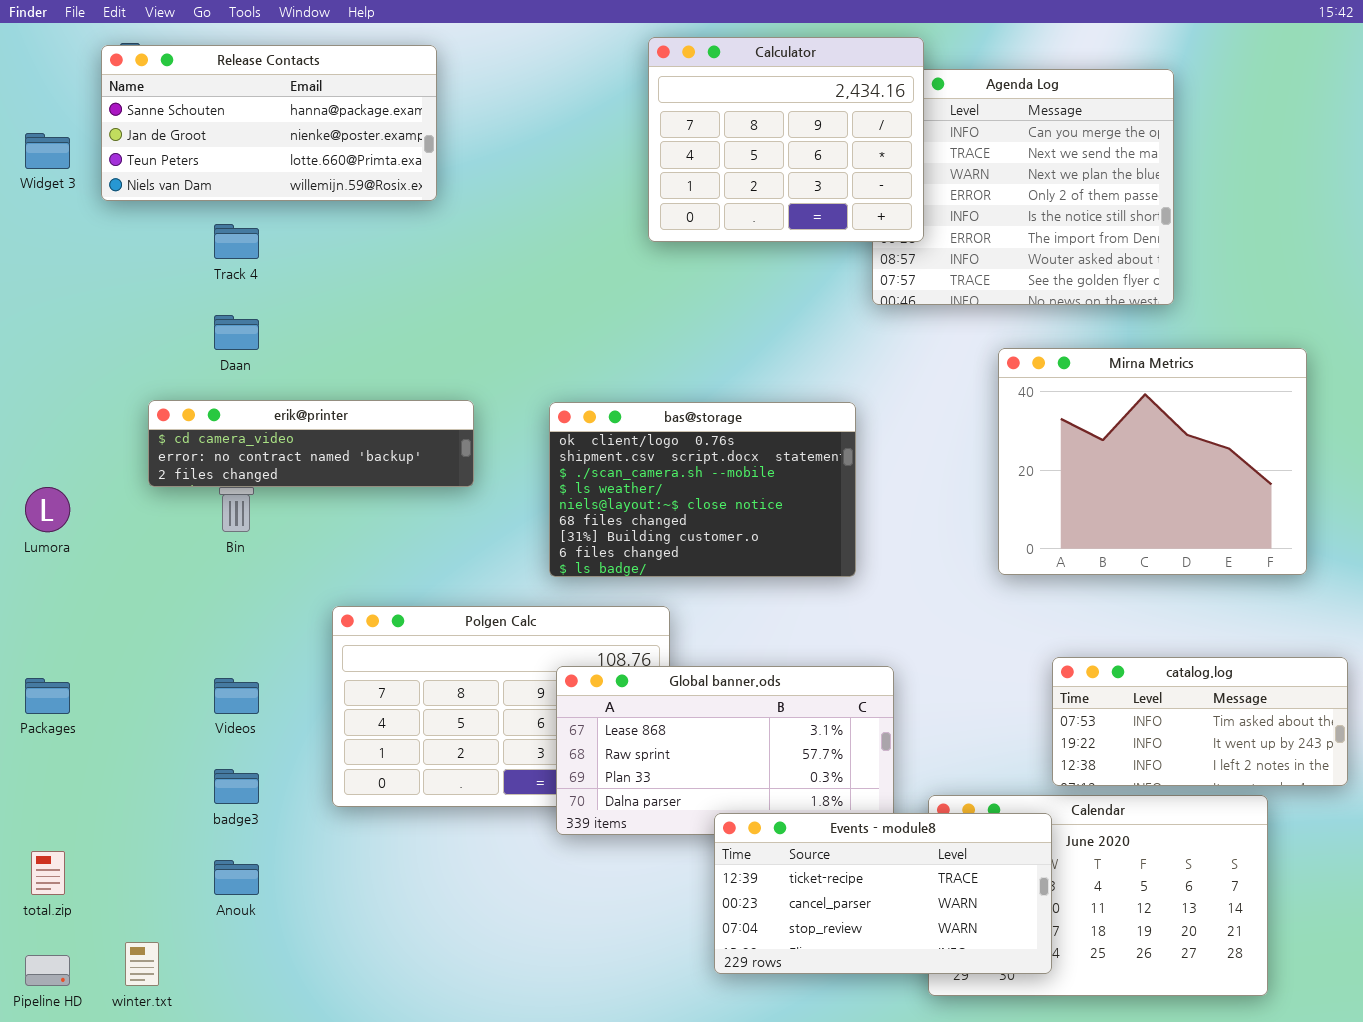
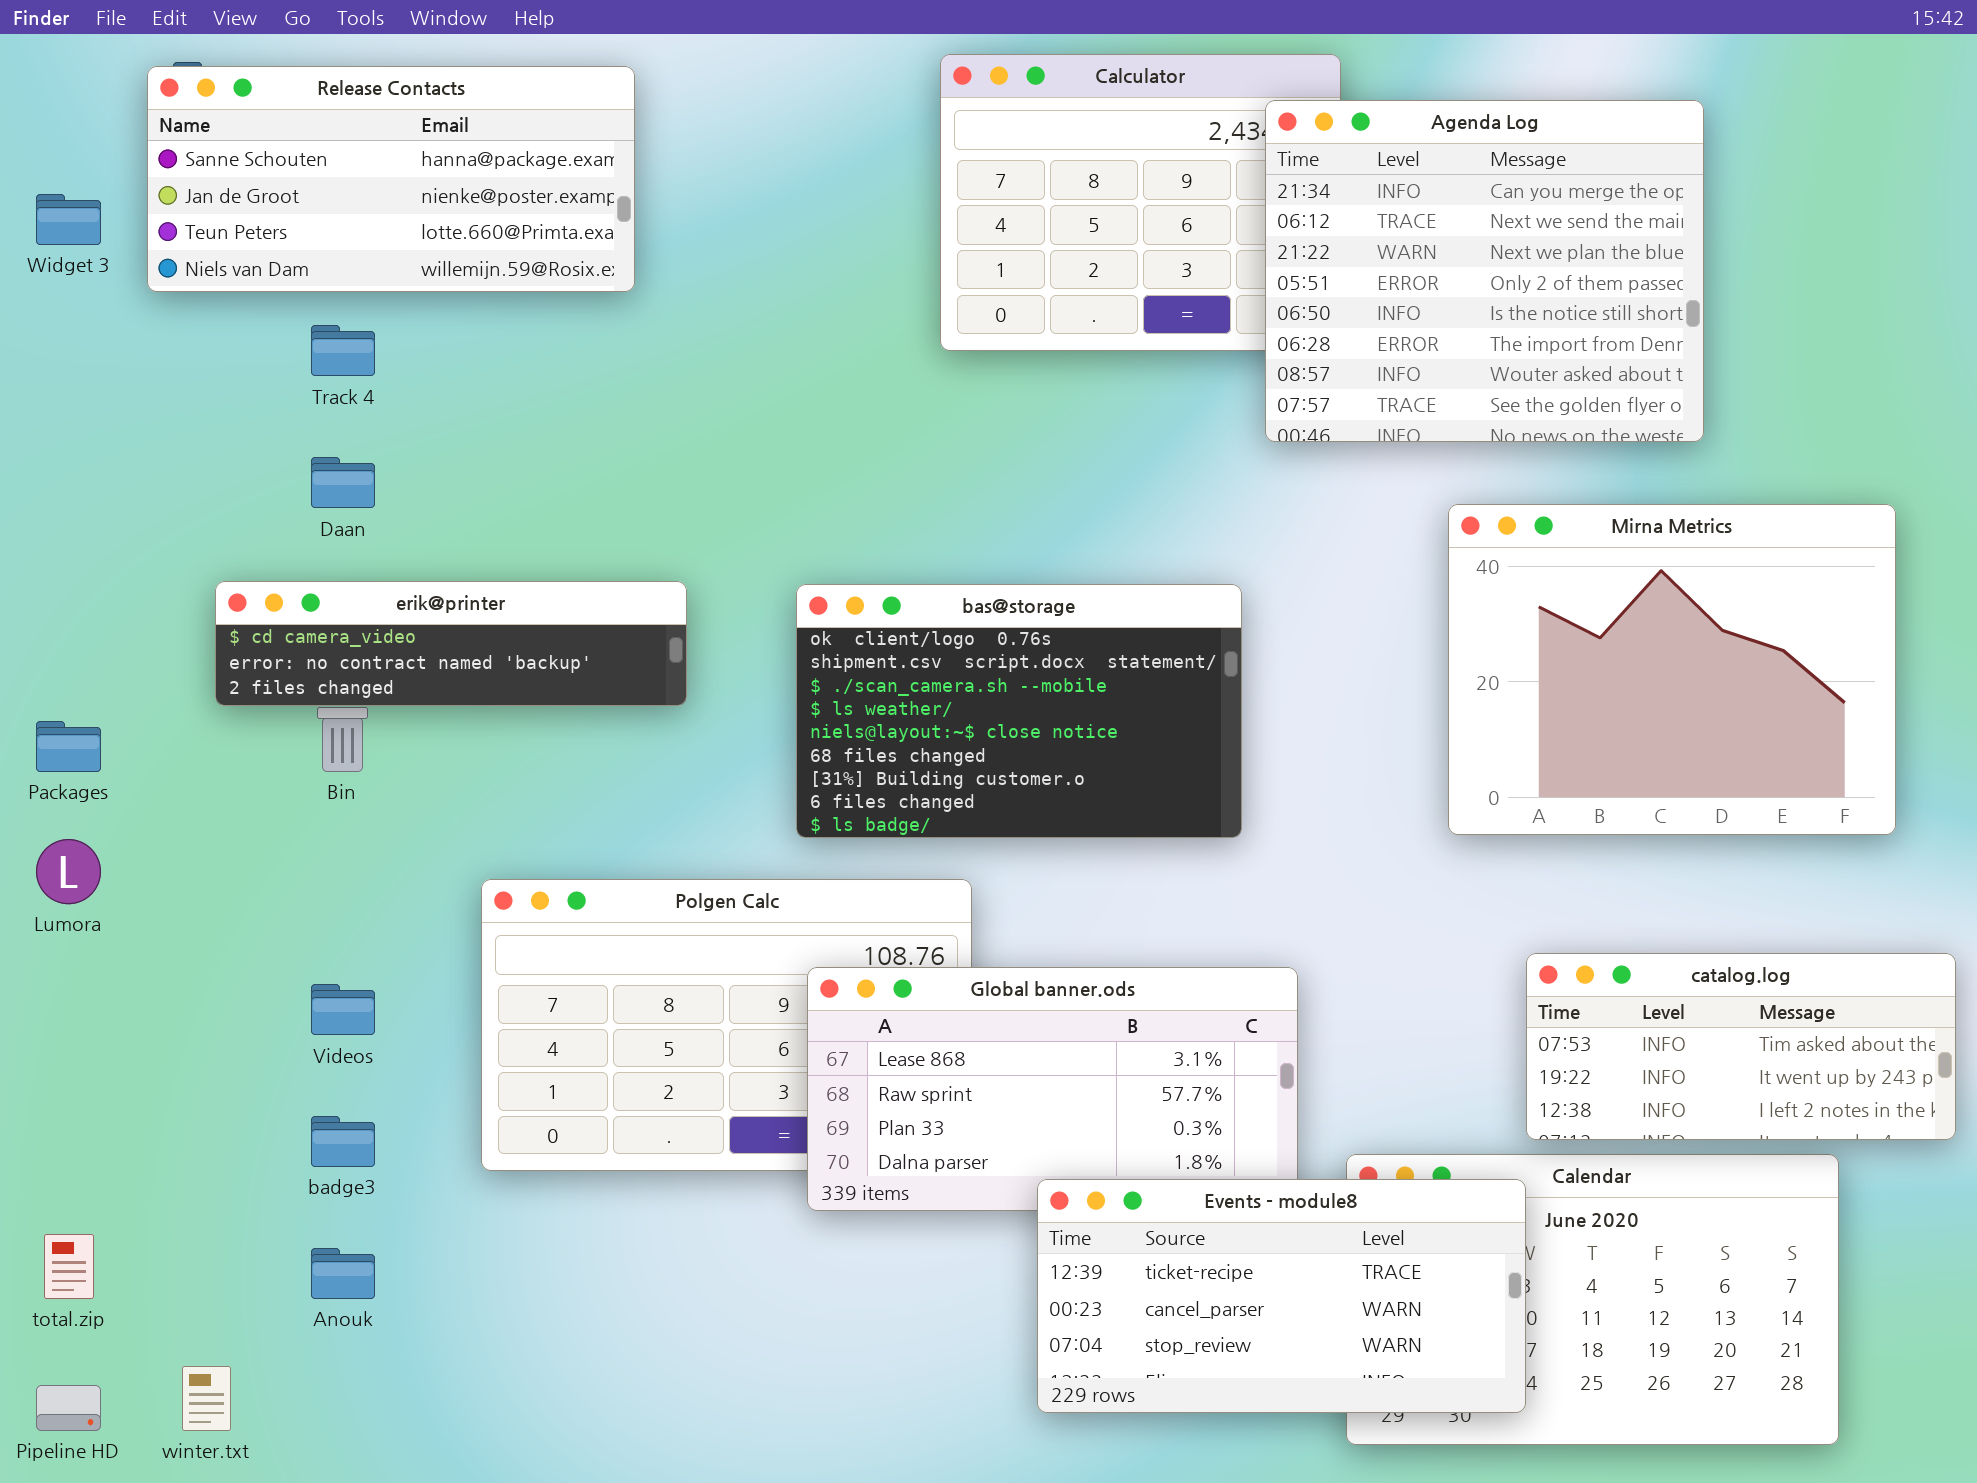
Agenda Log: [872,69,1174,305] -> [1265,100,1704,442], raised
Lumora: [25,487,70,532] -> [36,839,101,904], moved
Packages: [25,678,70,714] -> [36,721,101,772], moved

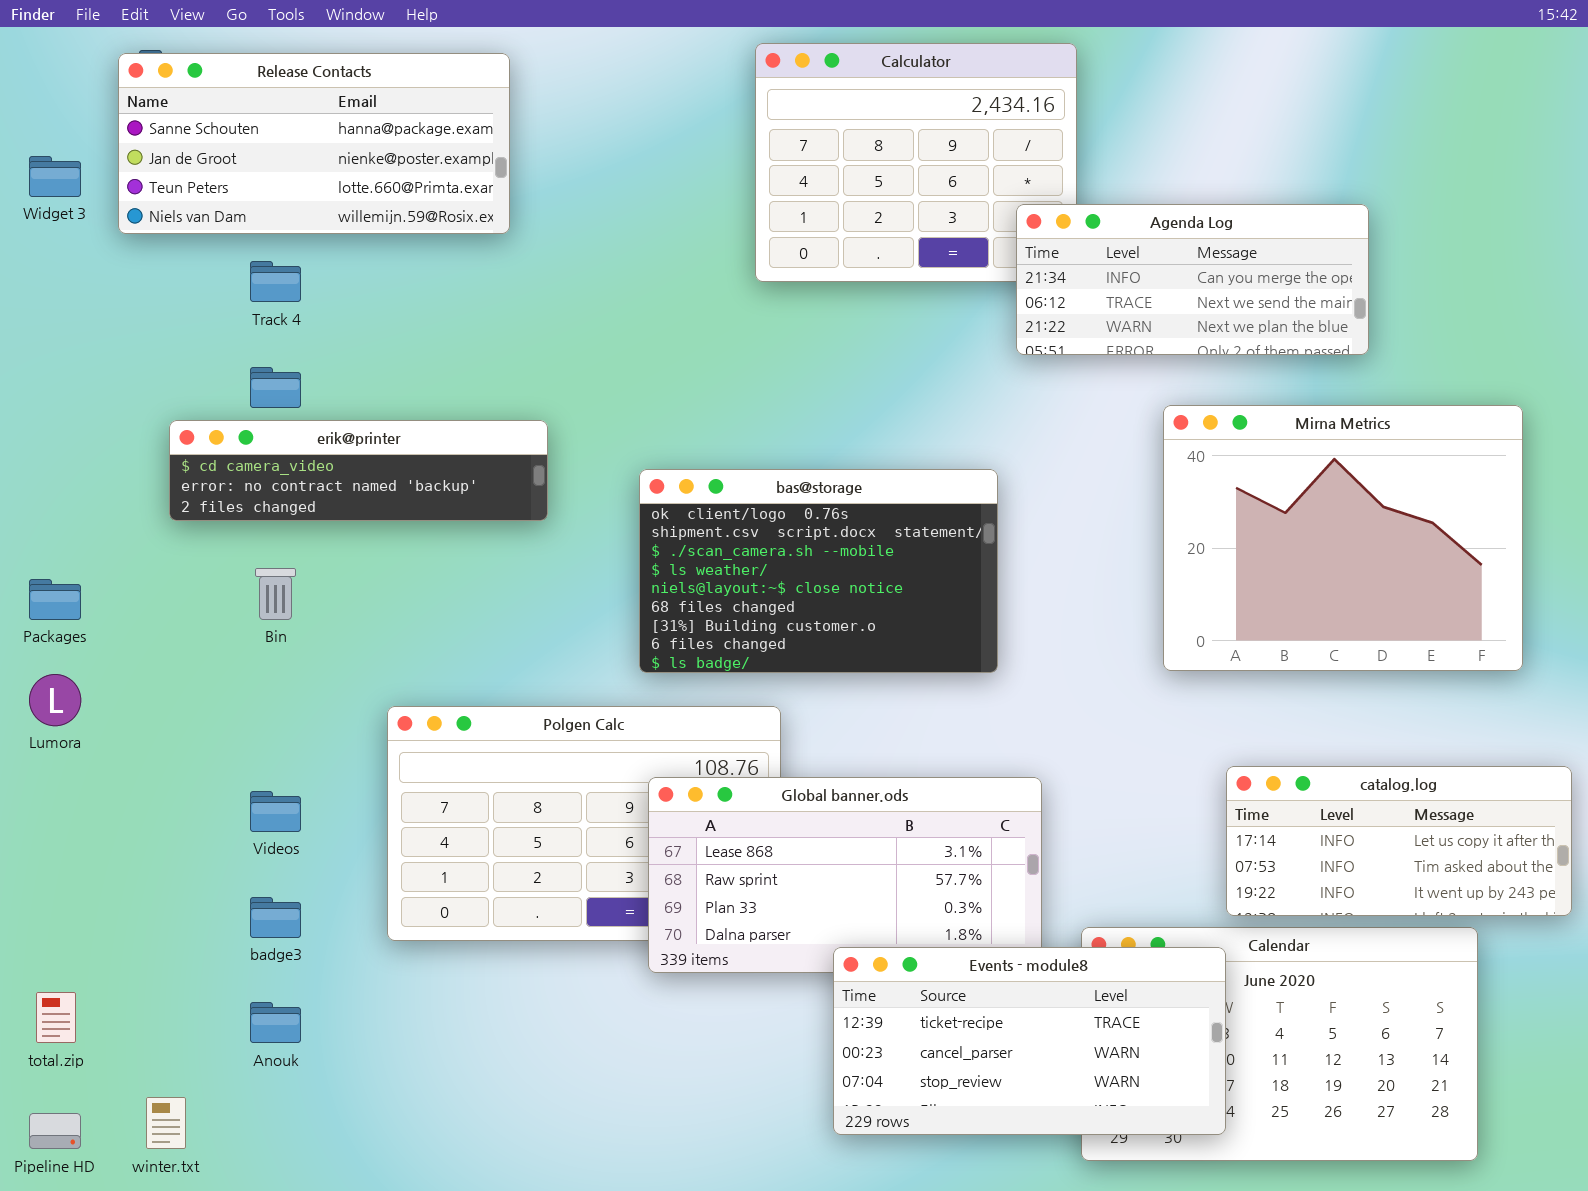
Agenda Log: [1265,100,1704,442] -> [1016,204,1369,355], resized
erik@printer: [215,581,687,706] -> [169,420,548,521], moved
catalog.log: [1526,953,1956,1140] -> [1226,766,1572,916], scrolled up 1 row

